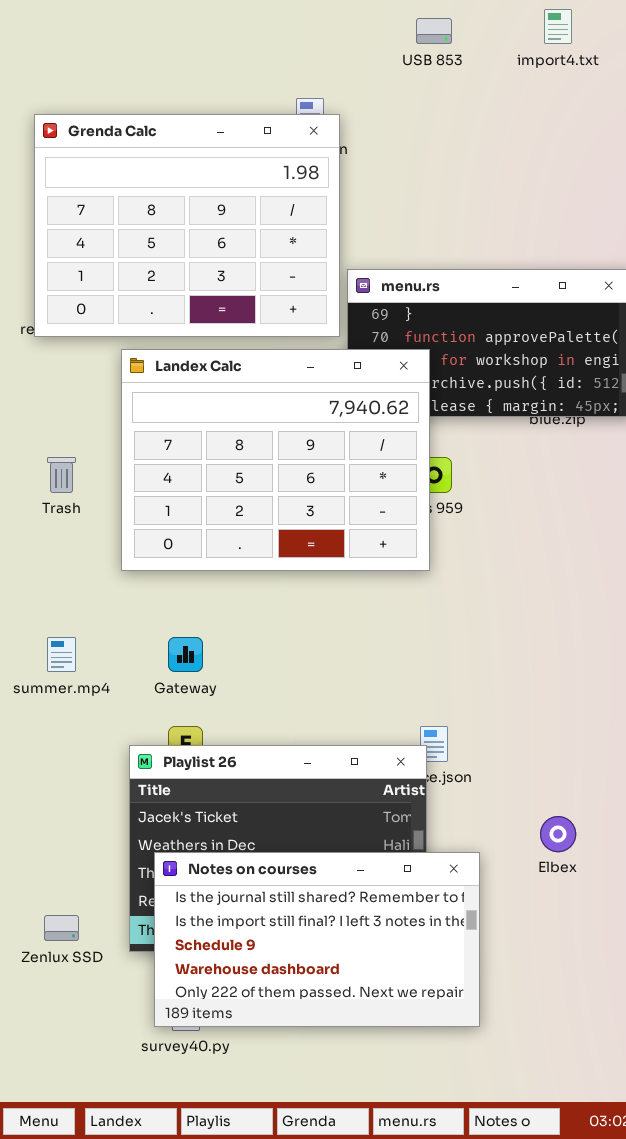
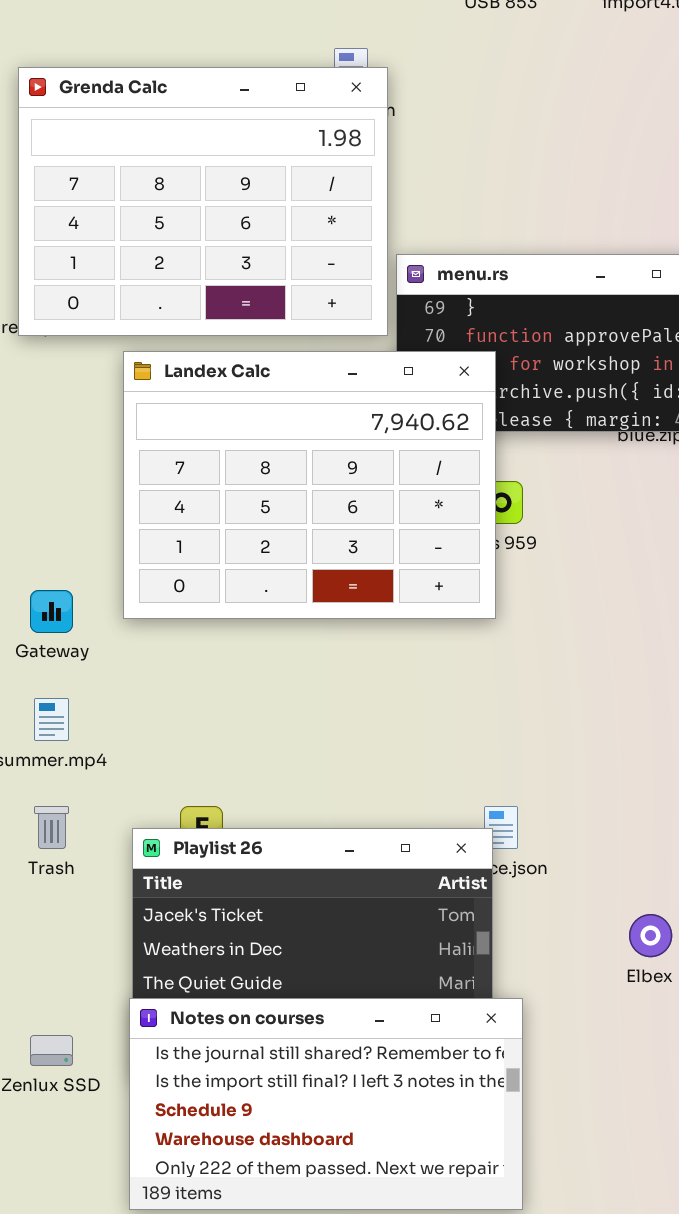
Trash: [47,457,76,493] -> [34,806,69,849], moved
Gateway: [168,637,203,672] -> [30,590,73,633], moved
Notes on courses: [154,852,480,1027] -> [129,998,523,1210], moved

